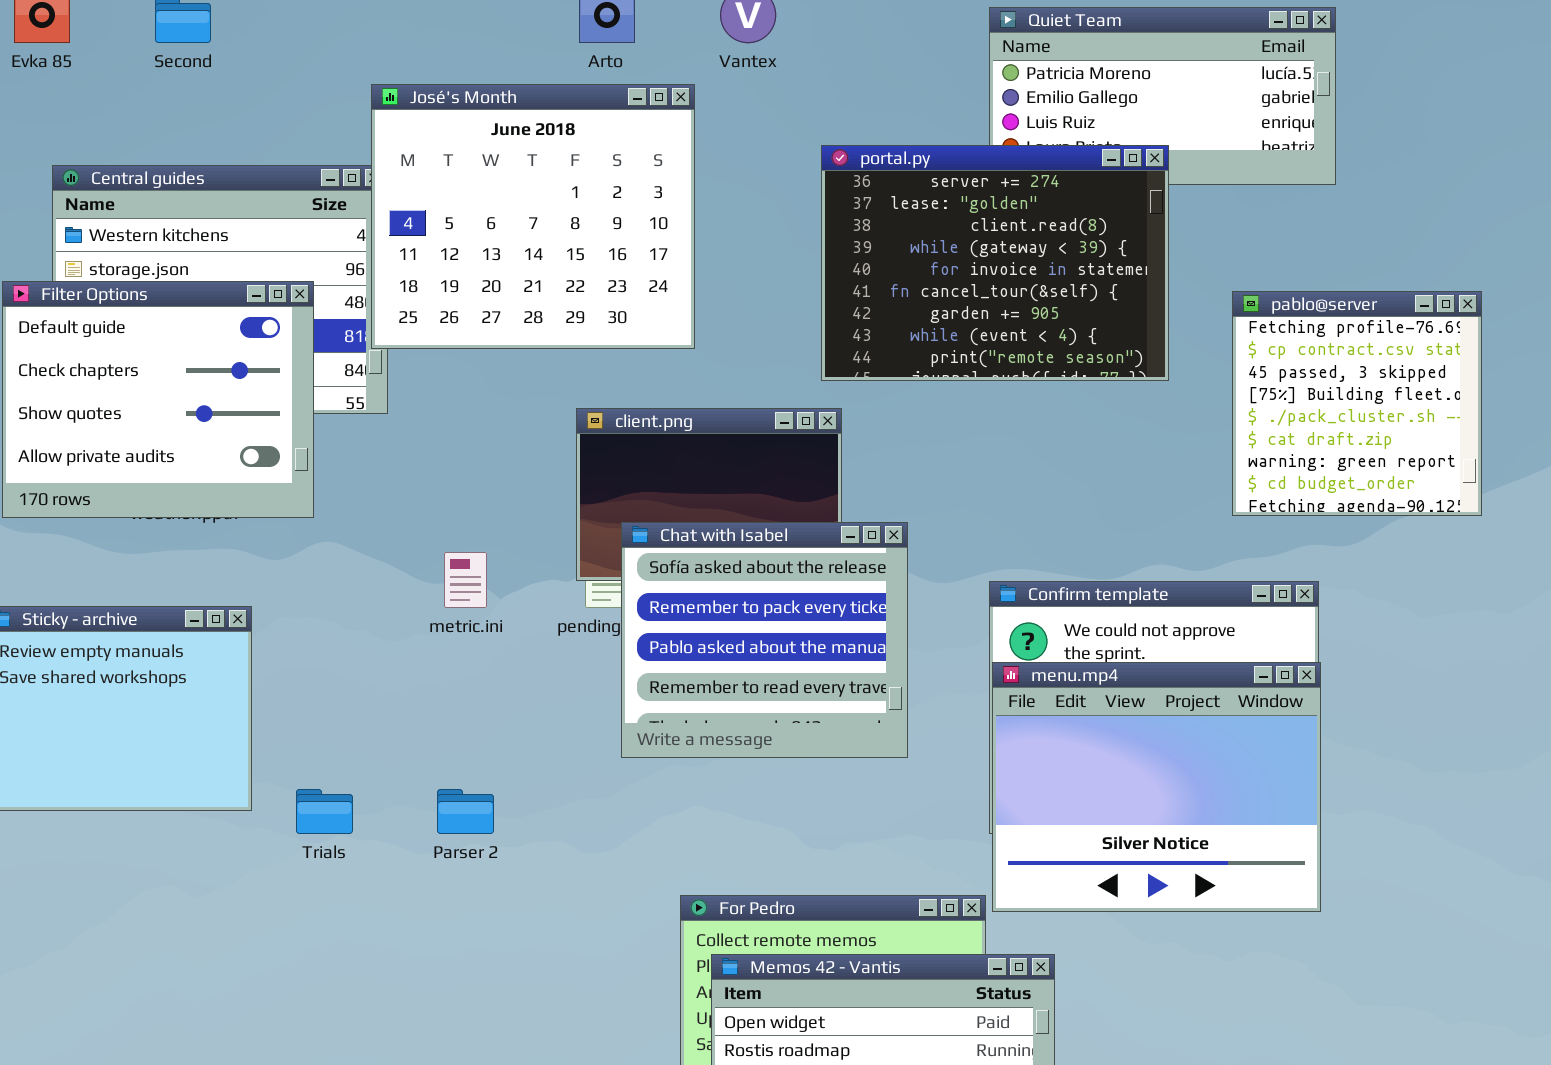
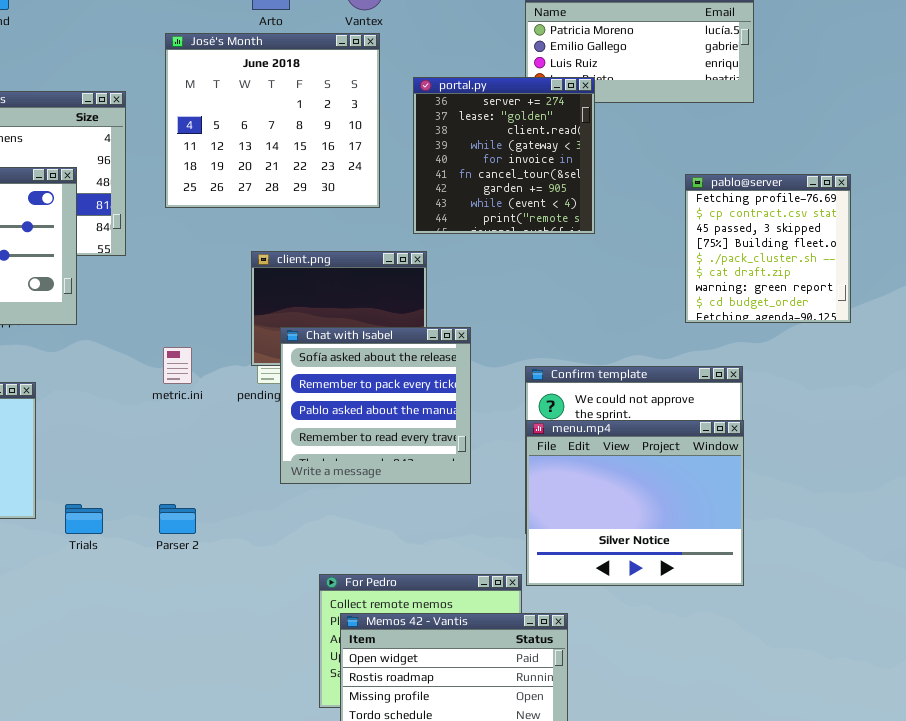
José's Month: [371,84,695,349] -> [165,33,380,208], moved
portal.py: [821,145,1169,381] -> [413,77,595,234], resized

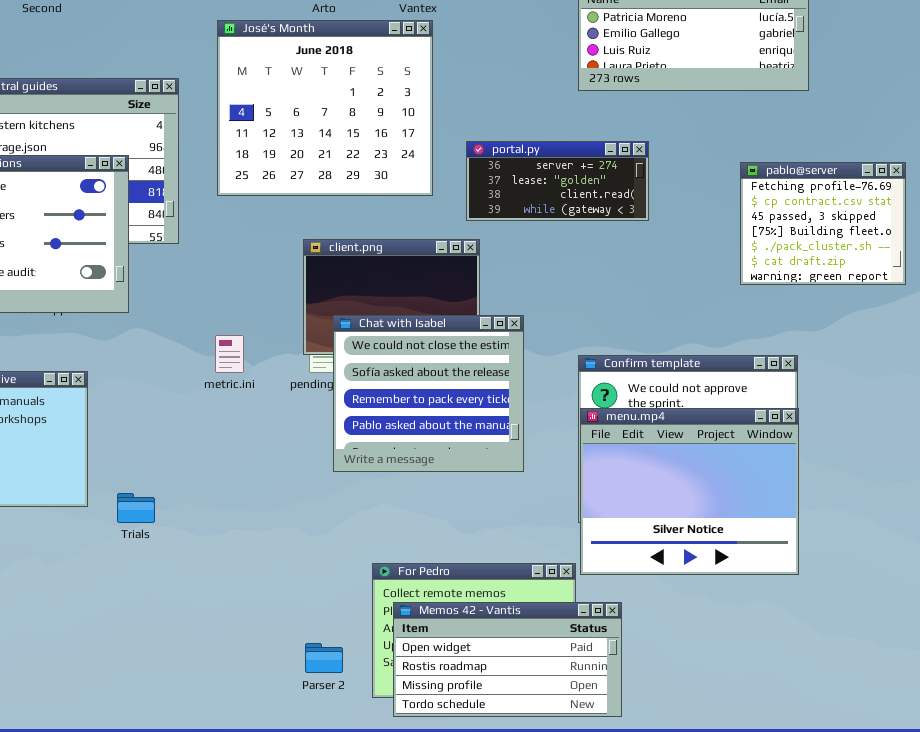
portal.py: [413,77,595,234] -> [466,141,649,221], resized
pablo@server: [685,174,851,323] -> [740,162,906,285], resized
Chat with Isabel: [280,327,471,484] -> [333,315,524,472], scrolled up 1 row
Parser 2: [159,504,196,534] -> [305,643,343,673], moved

